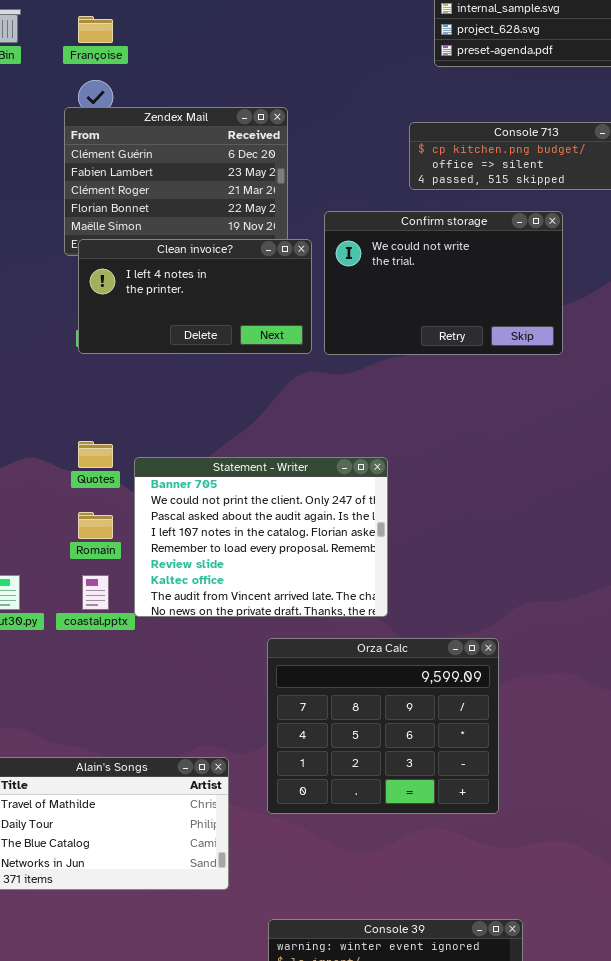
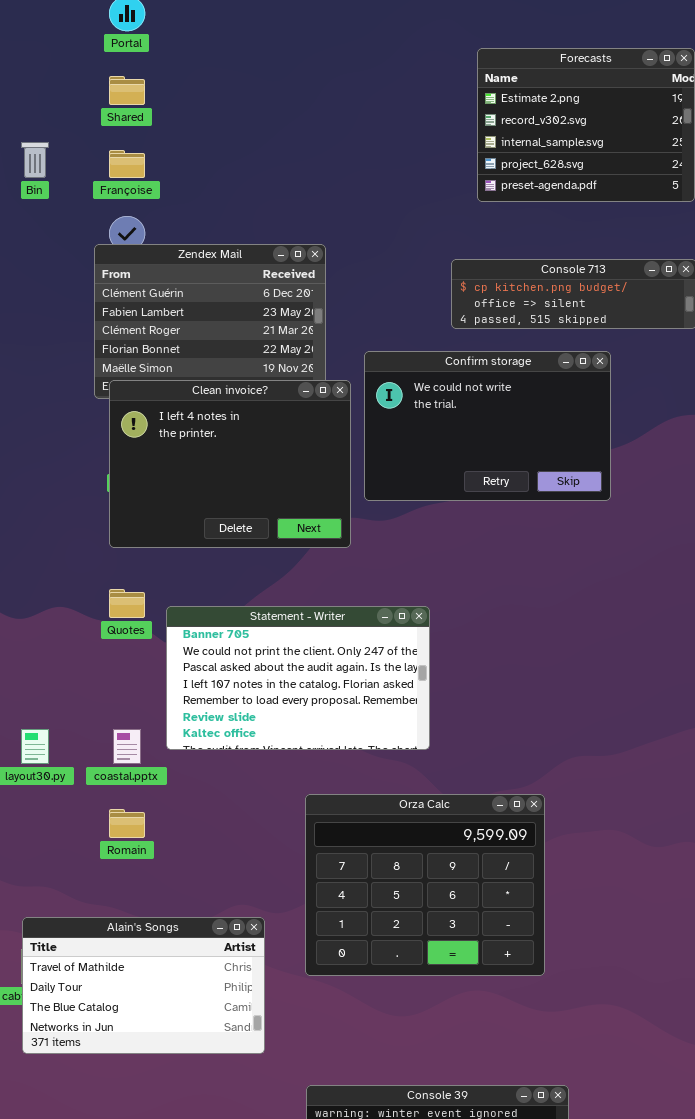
Clean invoice?: [78,239,312,354] -> [109,380,351,548], resized
Statement - Writer: [134,457,388,617] -> [166,606,430,750], resized
Romain: [78,512,113,539] -> [109,809,145,838], moved

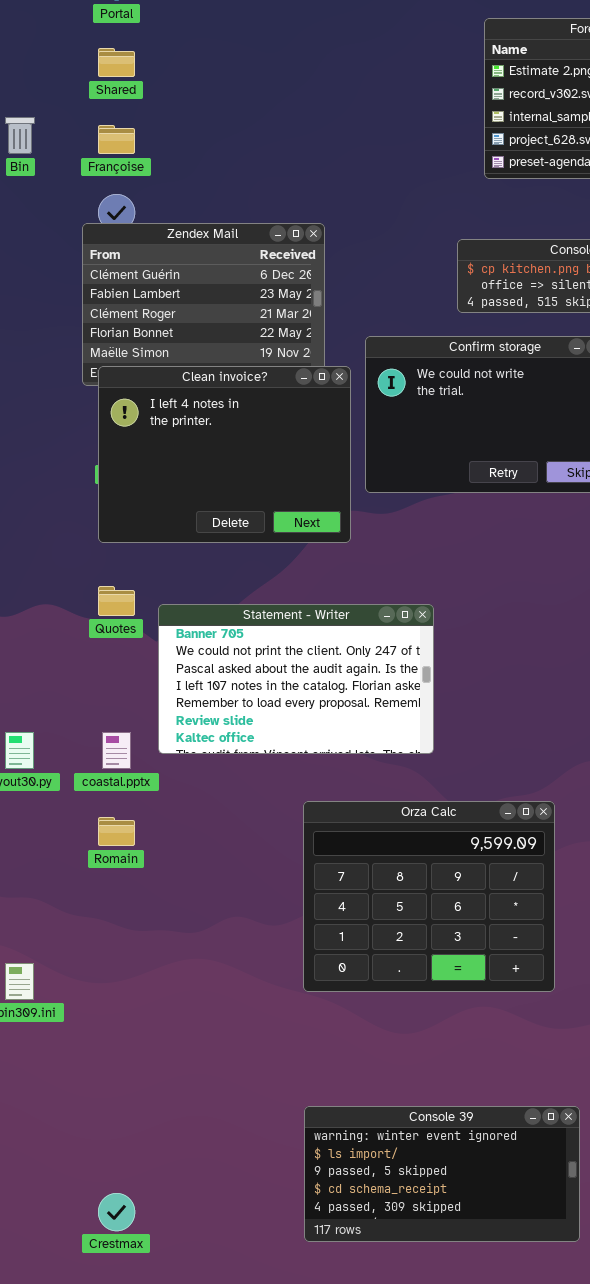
Alain's Songs: [22,917,265,1054] -> none, closed

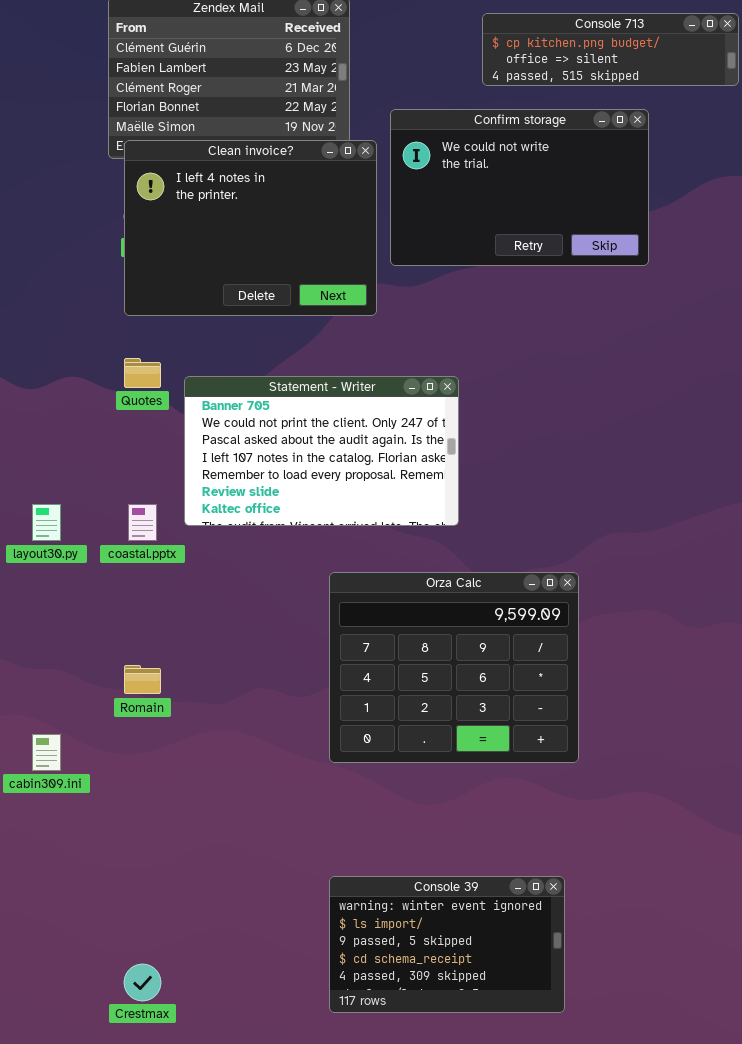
Romain: [98,817,135,846] -> [124,665,161,694], moved
Console 39: [304,1106,580,1242] -> [329,876,565,1013], resized

